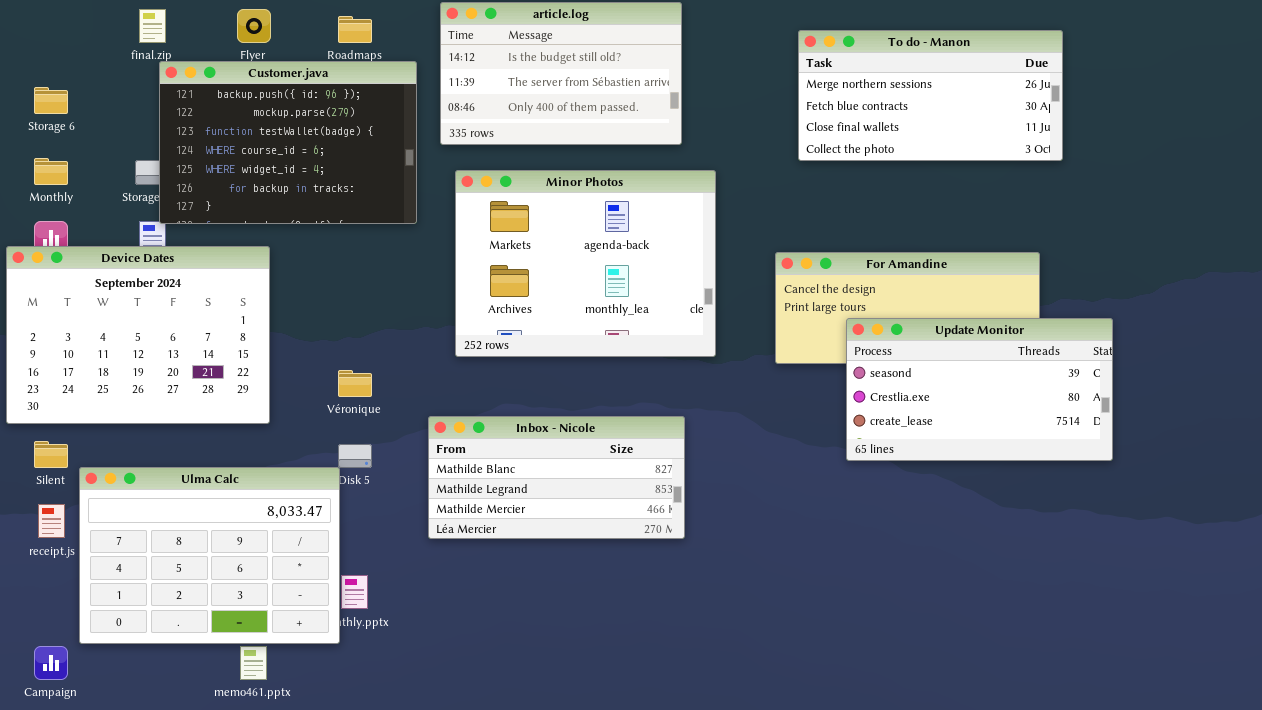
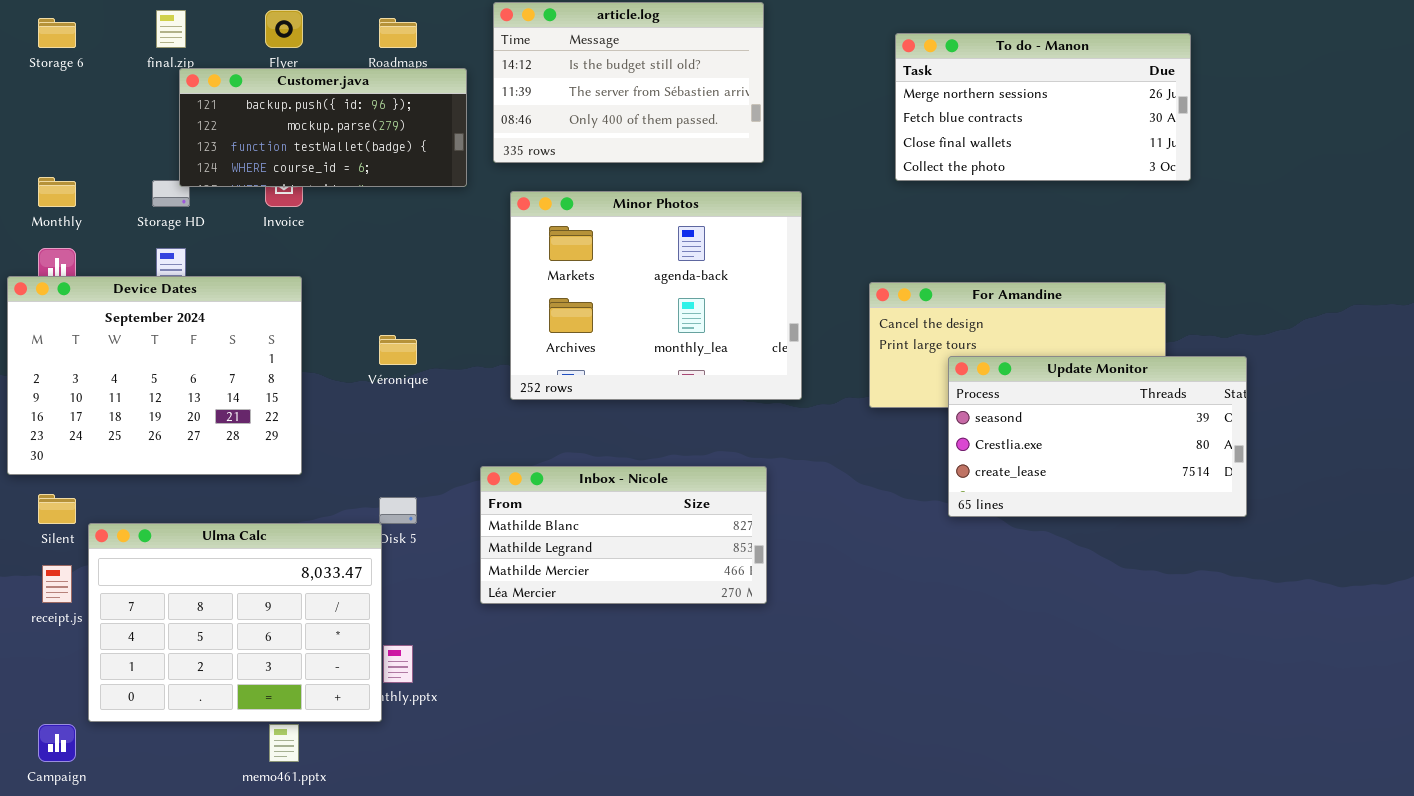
Customer.java: [159,61,417,224] -> [179,68,467,187], resized
Storage 6: [34,87,68,114] -> [38,18,76,48], moved
Véronique: [338,370,372,397] -> [379,335,417,365], moved

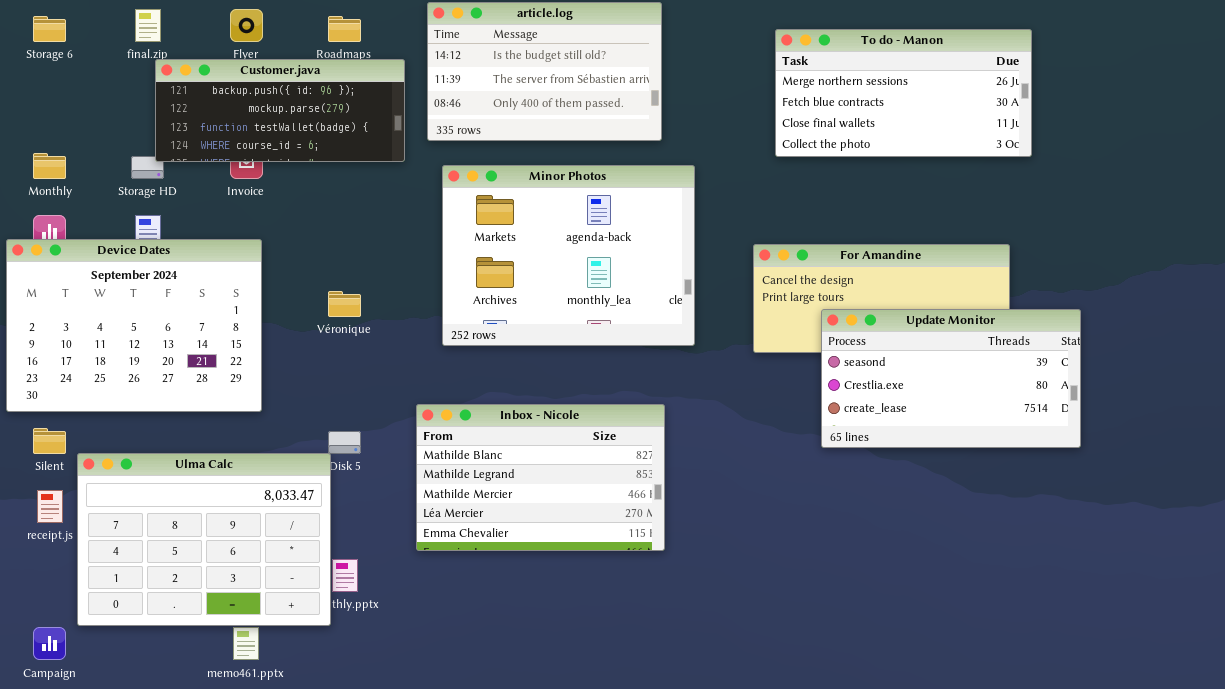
Inbox - Nicole: [480,466,767,604] -> [416,404,665,551], resized

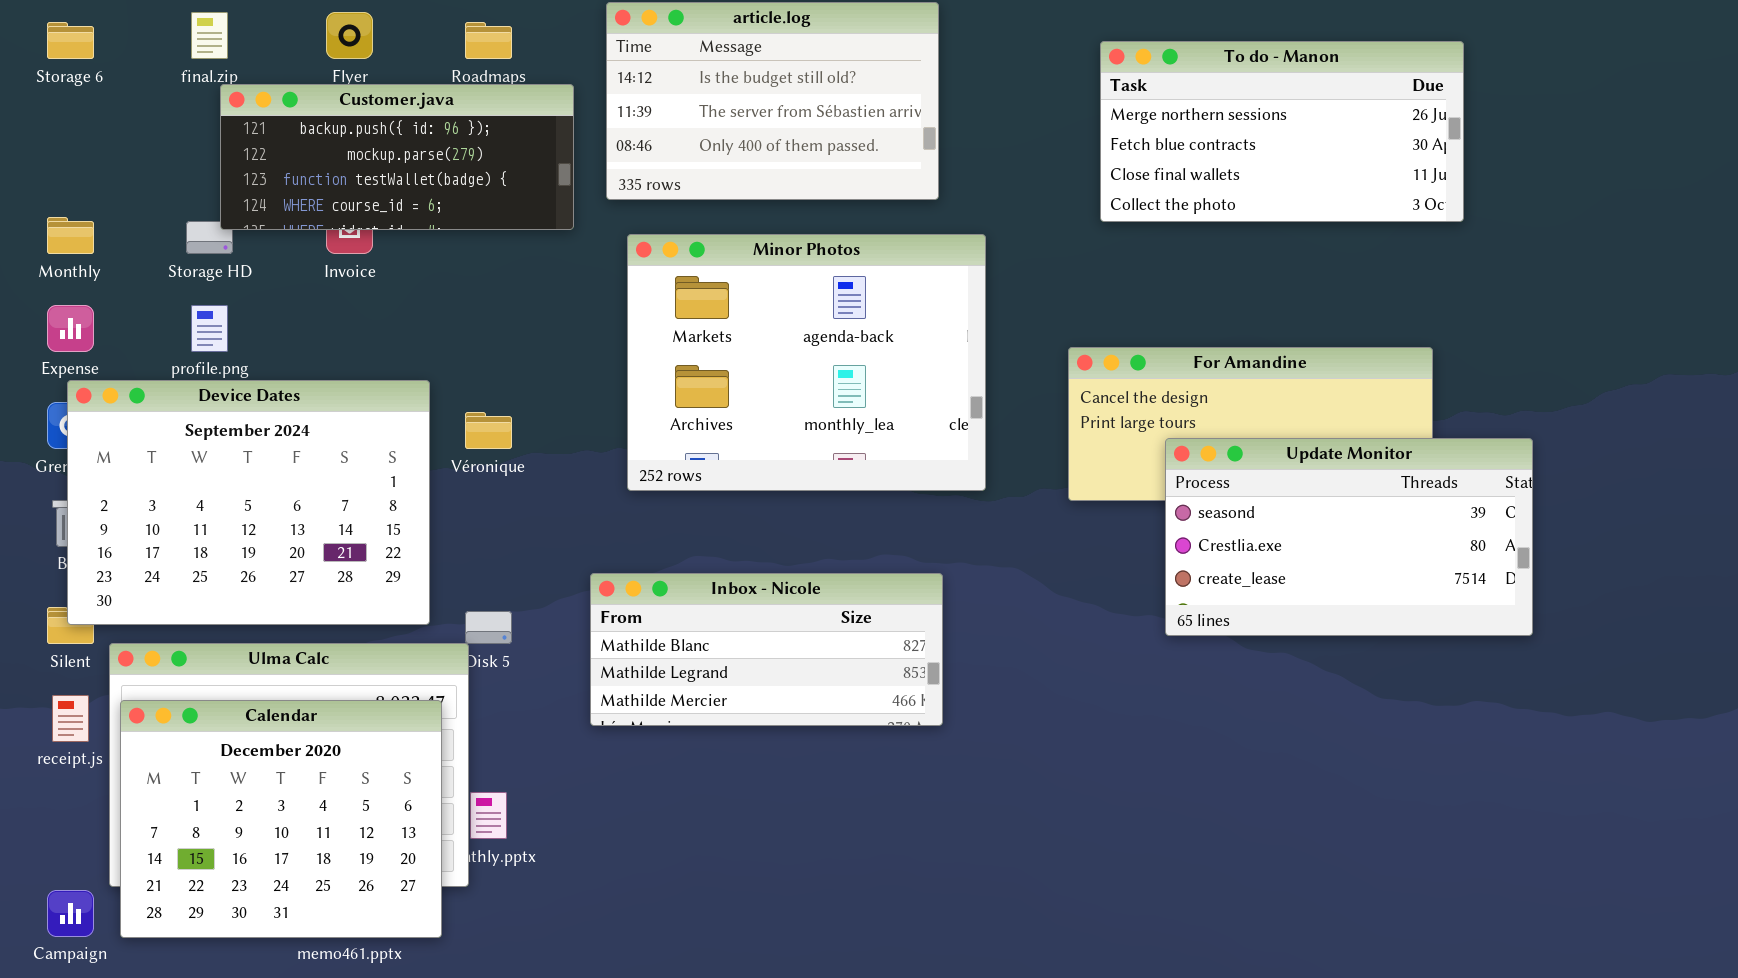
Device Dates: [6,239,262,412] -> [67,380,430,625], moved
Inbox - Nicole: [416,404,665,551] -> [590,573,943,726], resized
Calendar: none -> [120,700,442,938], opened

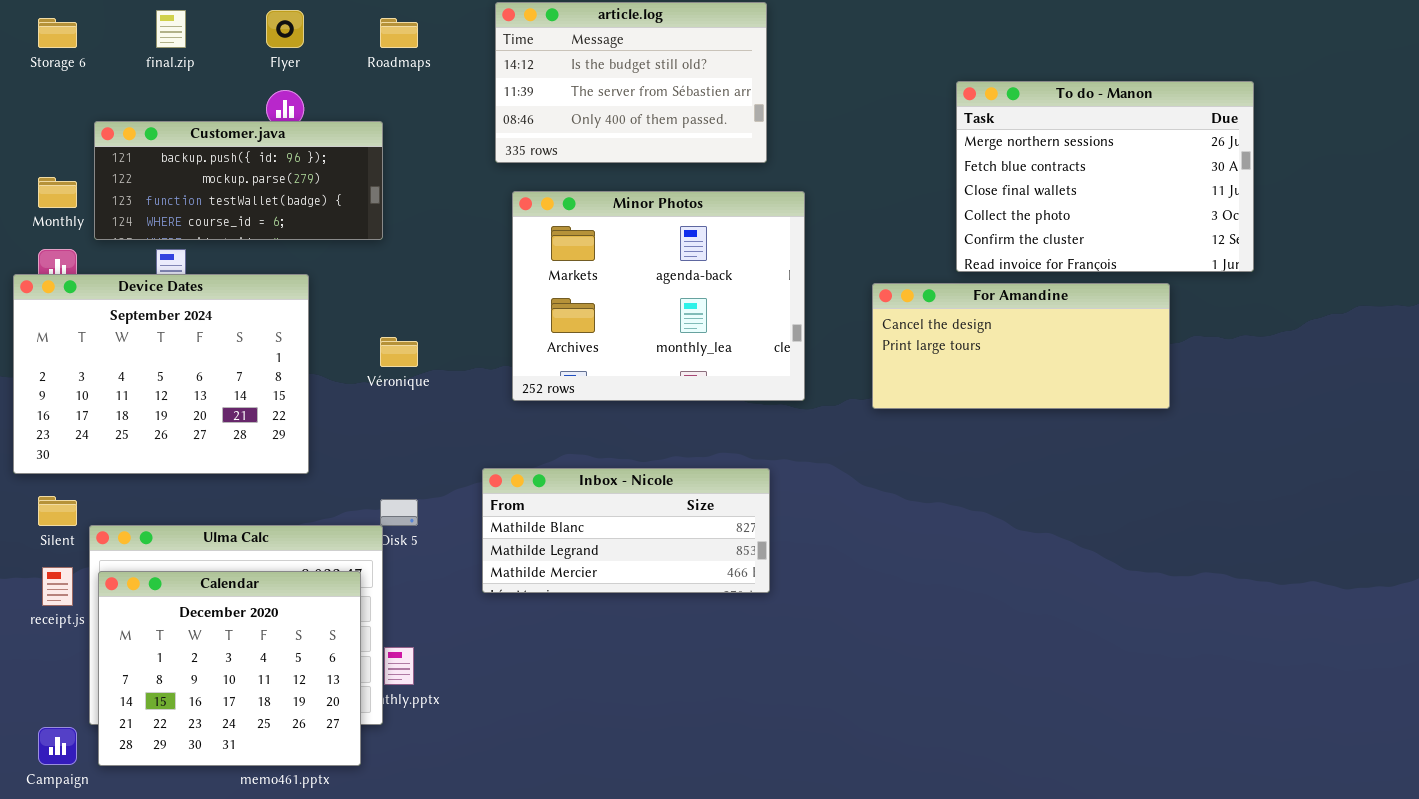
To do - Manon: [1100,41,1464,222] -> [956,81,1254,272], moved, resized
Customer.java: [220,84,574,230] -> [94,121,383,240], moved
Device Dates: [67,380,430,625] -> [13,274,309,474], moved
Update Monitor: [1165,438,1533,636] -> none, closed

